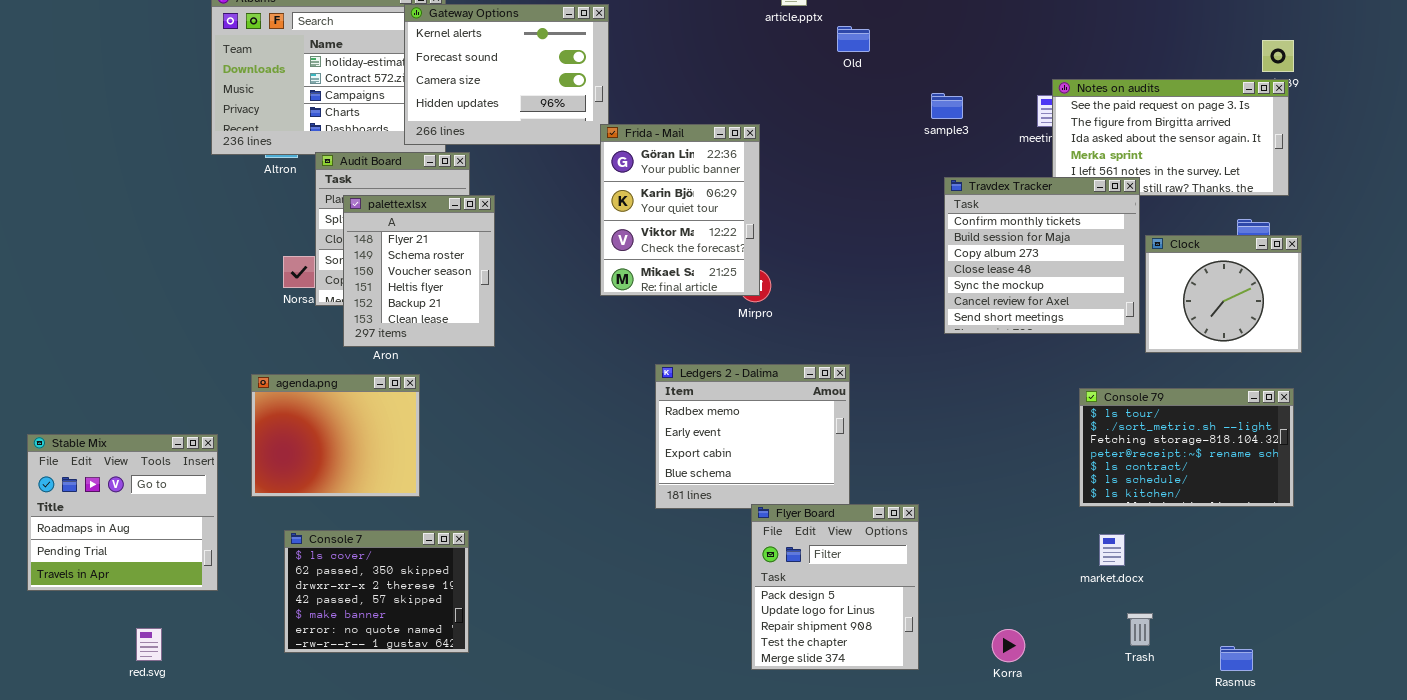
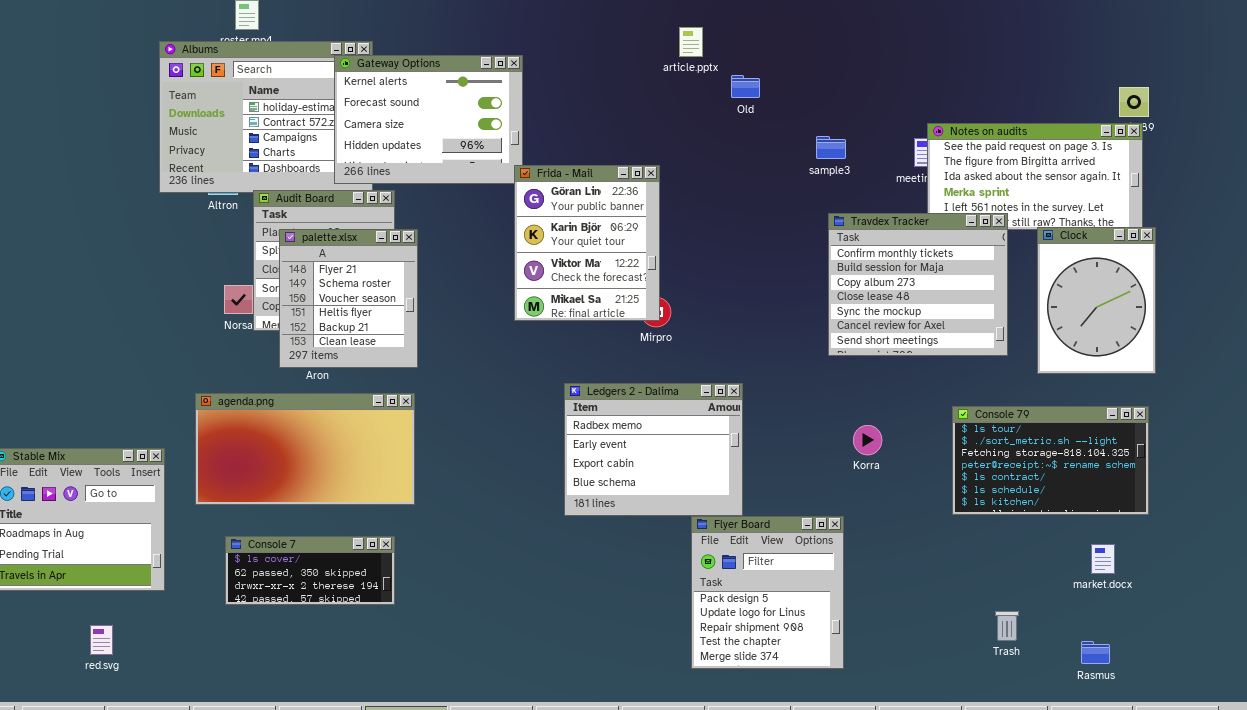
Clock: [1145,235,1302,353] -> [1037,227,1156,374], resized
agenda.png: [251,374,420,497] -> [195,393,415,505], resized
Flyer Board: [751,504,919,670] -> [691,516,844,669], moved
Console 7: [284,530,469,653] -> [225,536,395,605], resized
market.docx: [1099,534,1125,566] -> [1091,544,1115,574], moved
Korra: [992,629,1025,662] -> [853,425,882,455], moved

